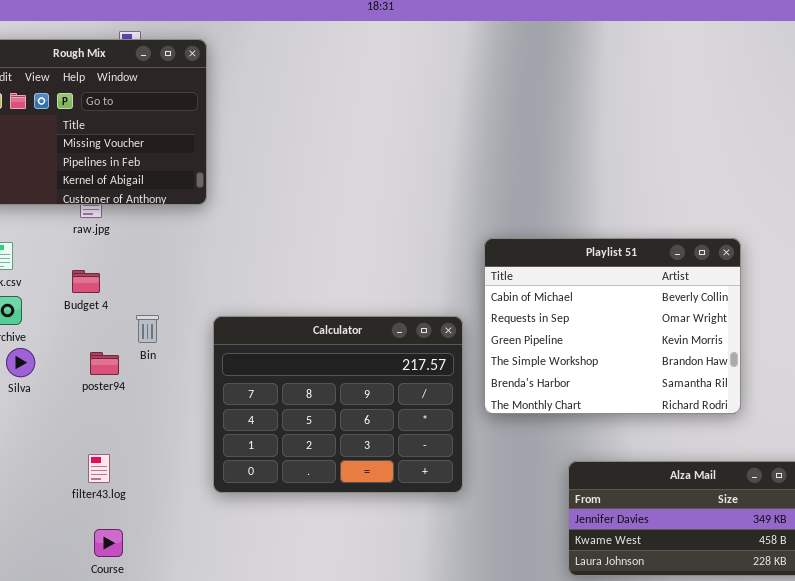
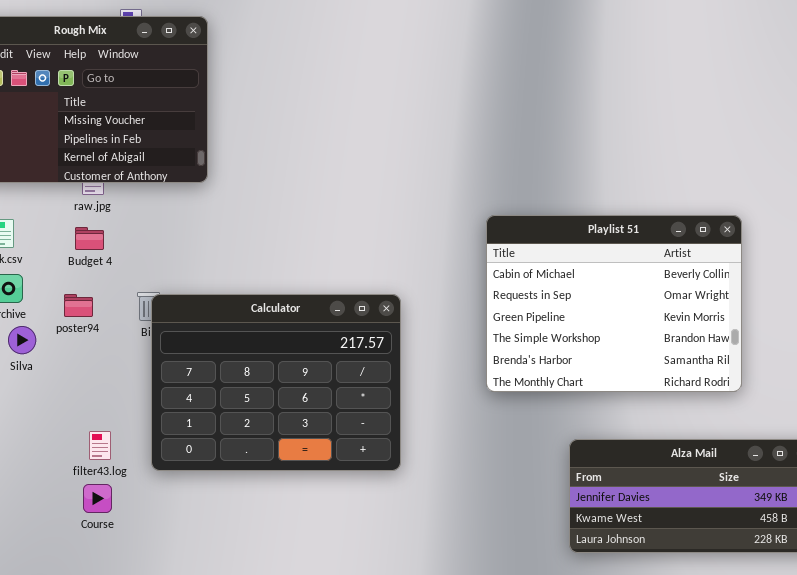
Budget 4: [72,270,100,293] -> [75,227,104,250], moved
Calculator: [213,316,463,493] -> [151,294,401,471], moved
poster94: [90,352,119,375] -> [64,294,93,317], moved
Course: [94,529,123,557] -> [83,484,112,513], moved

